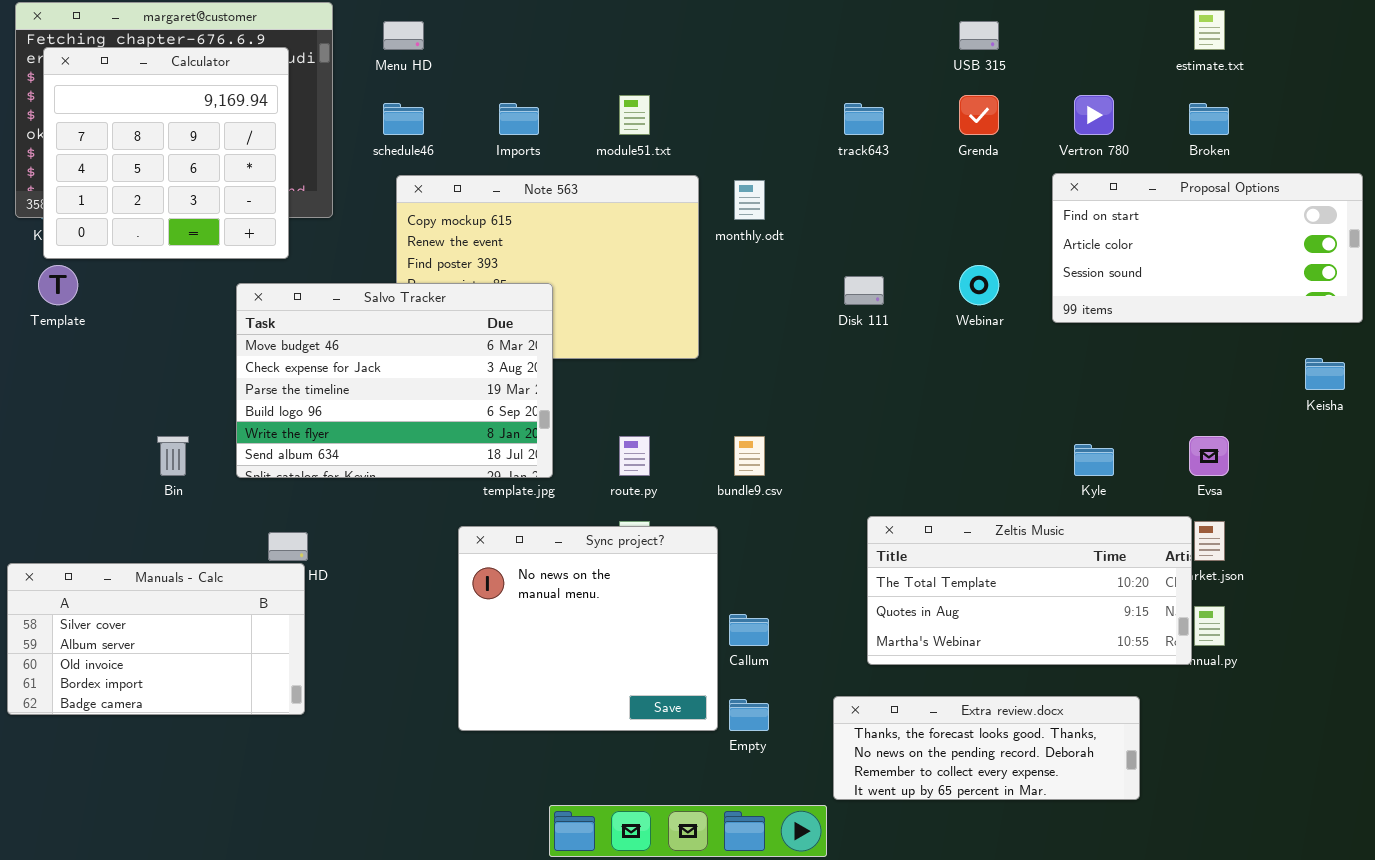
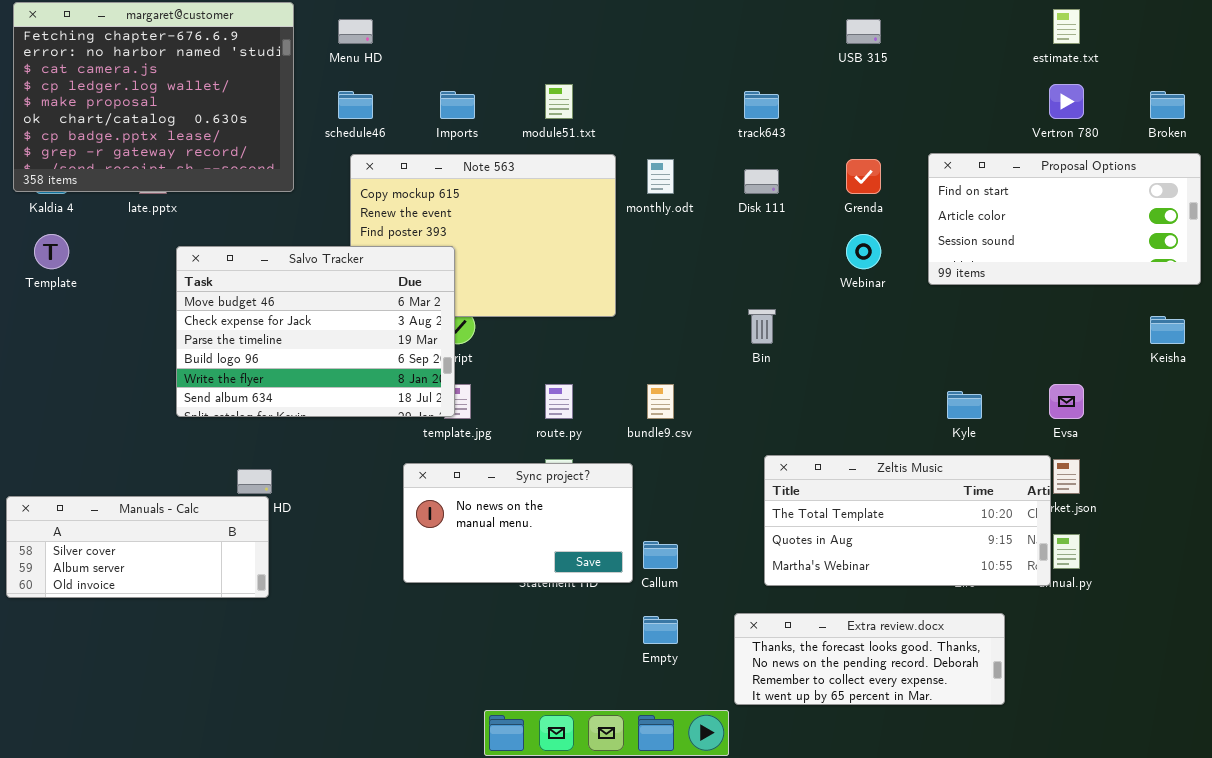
Calculator: [43,47,289,259] -> none, closed
Grenda: [959,95,999,135] -> [846,159,881,194], moved
Vertron 780: [1074,95,1114,135] -> [1049,84,1084,119], moved
Broken: [1189,103,1229,135] -> [1150,91,1185,119], moved
Disk 111: [844,276,884,305] -> [744,169,779,194], moved
Salvo Tracker: [236,283,553,478] -> [176,246,455,417], moved
Bin: [157,436,189,476] -> [748,309,776,344], moved
Sync project?: [458,526,718,731] -> [403,463,633,583], resized
Manuals - Calc: [7,563,305,715] -> [6,496,269,598], resized

